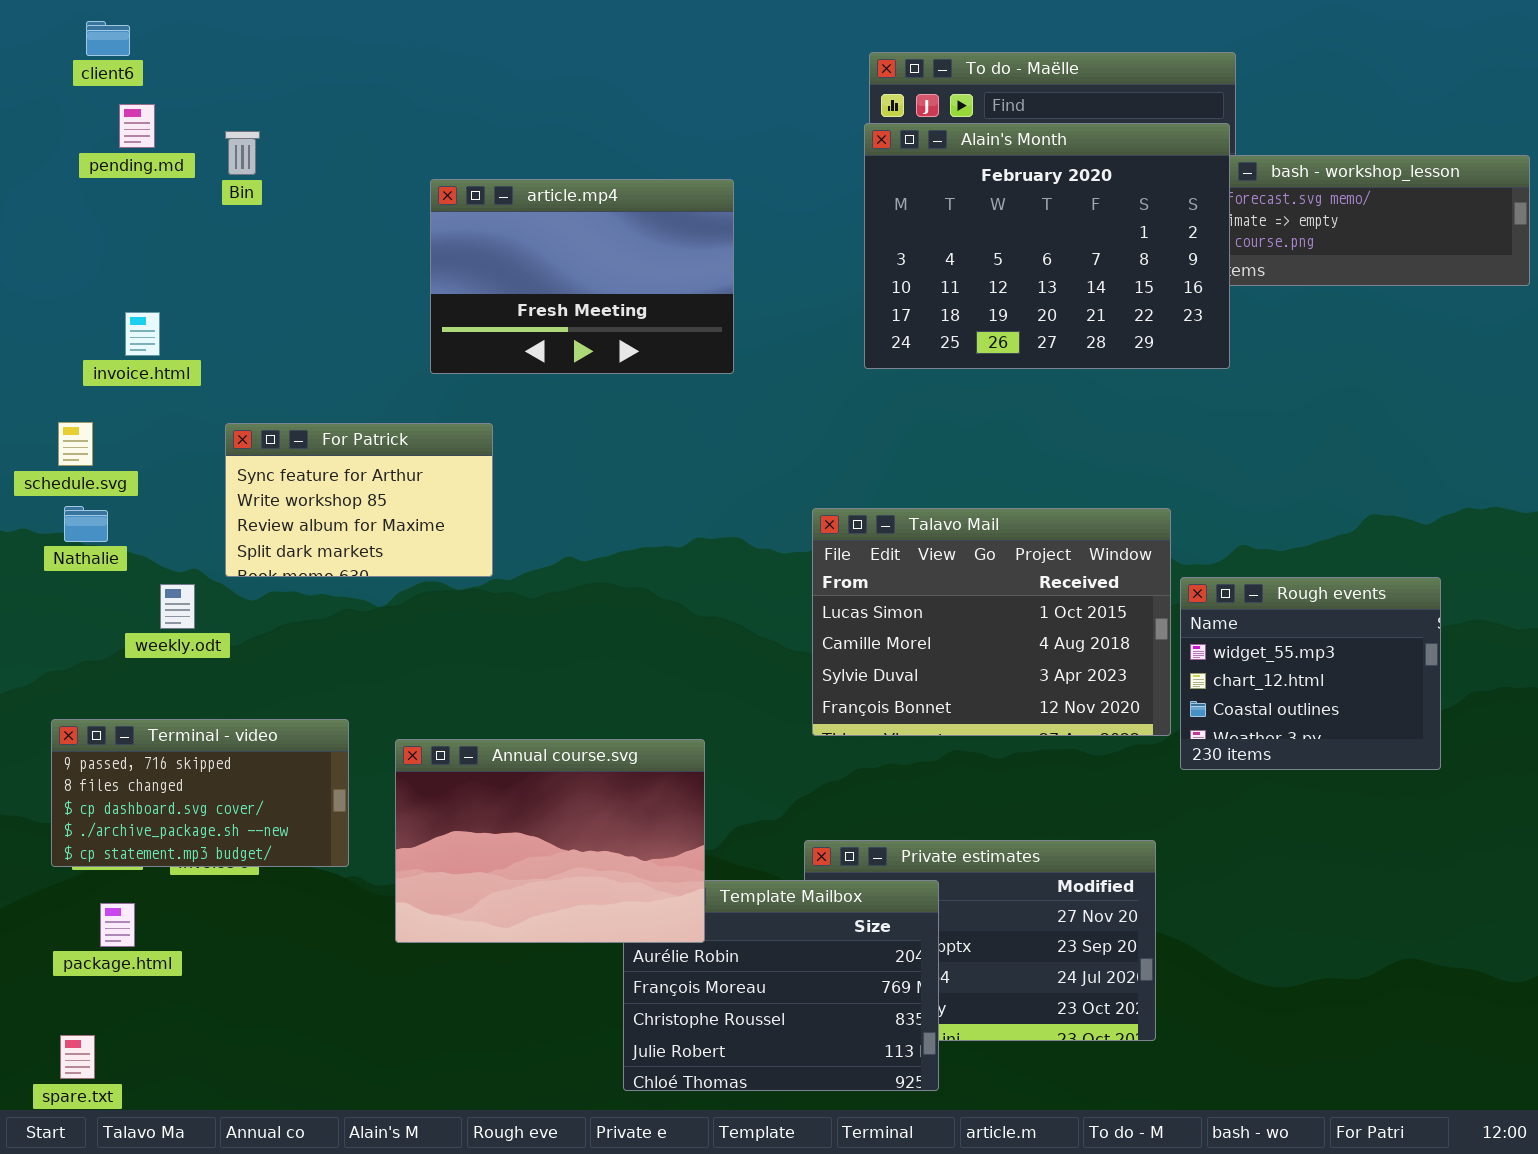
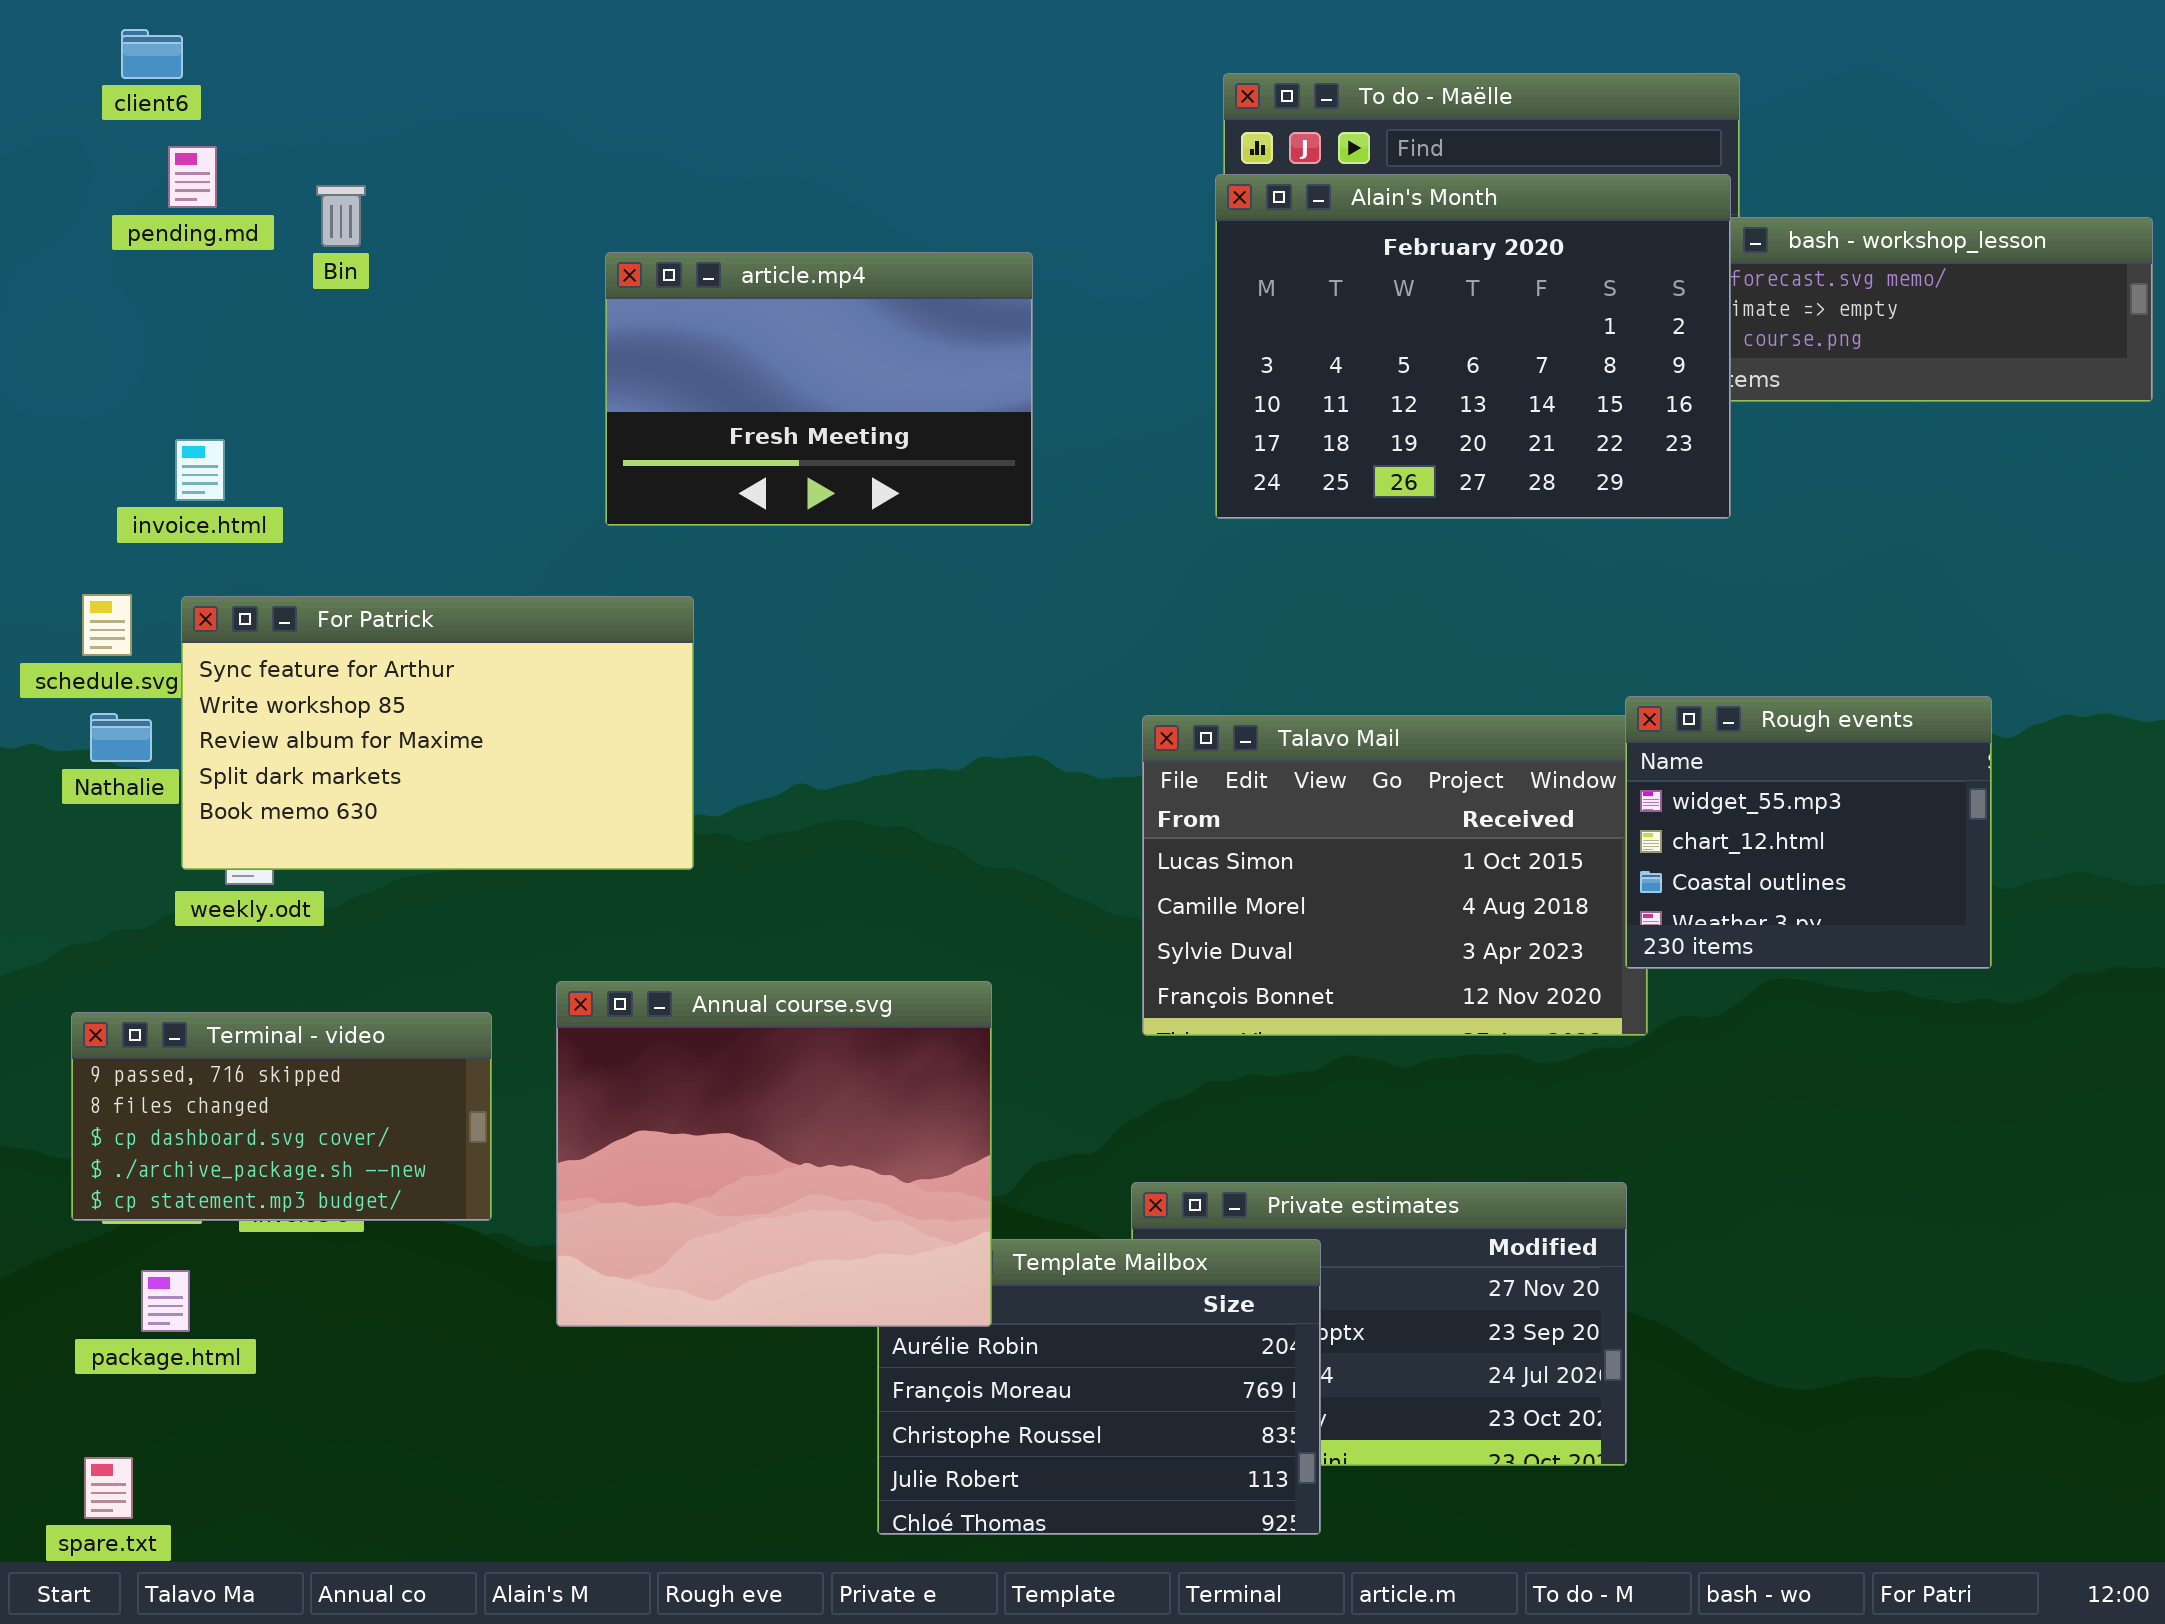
For Patrick: [225,423,493,577] -> [181,596,694,870], resized
Rough events: [1180,577,1441,770] -> [1625,696,1992,969], moved
Annual course.svg: [395,739,705,943] -> [556,981,992,1327], resized

